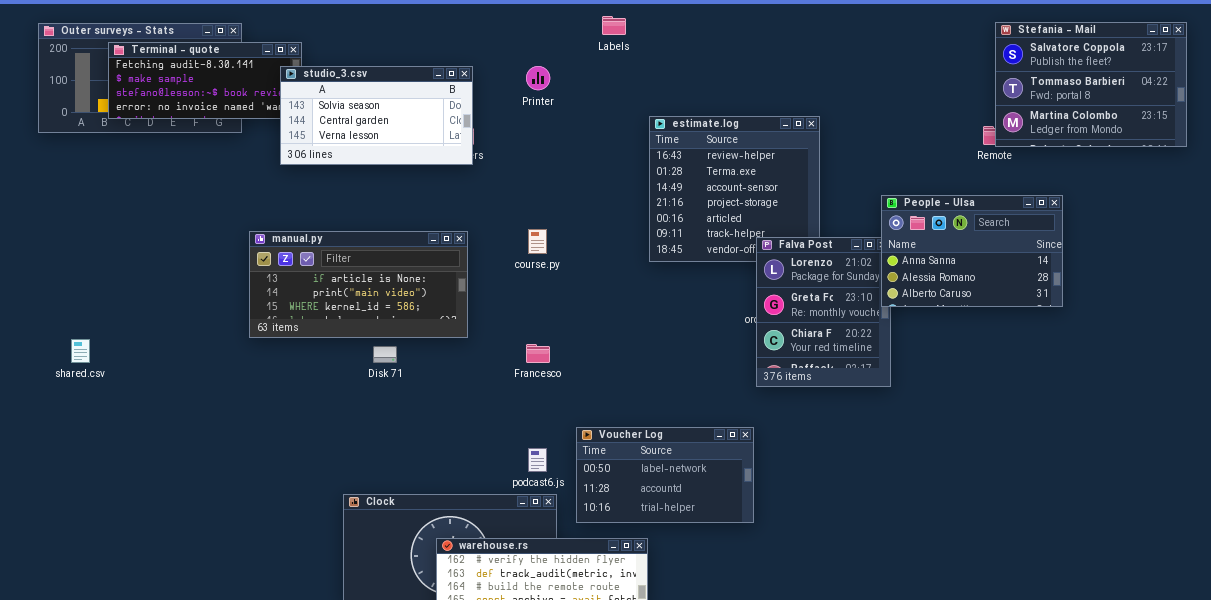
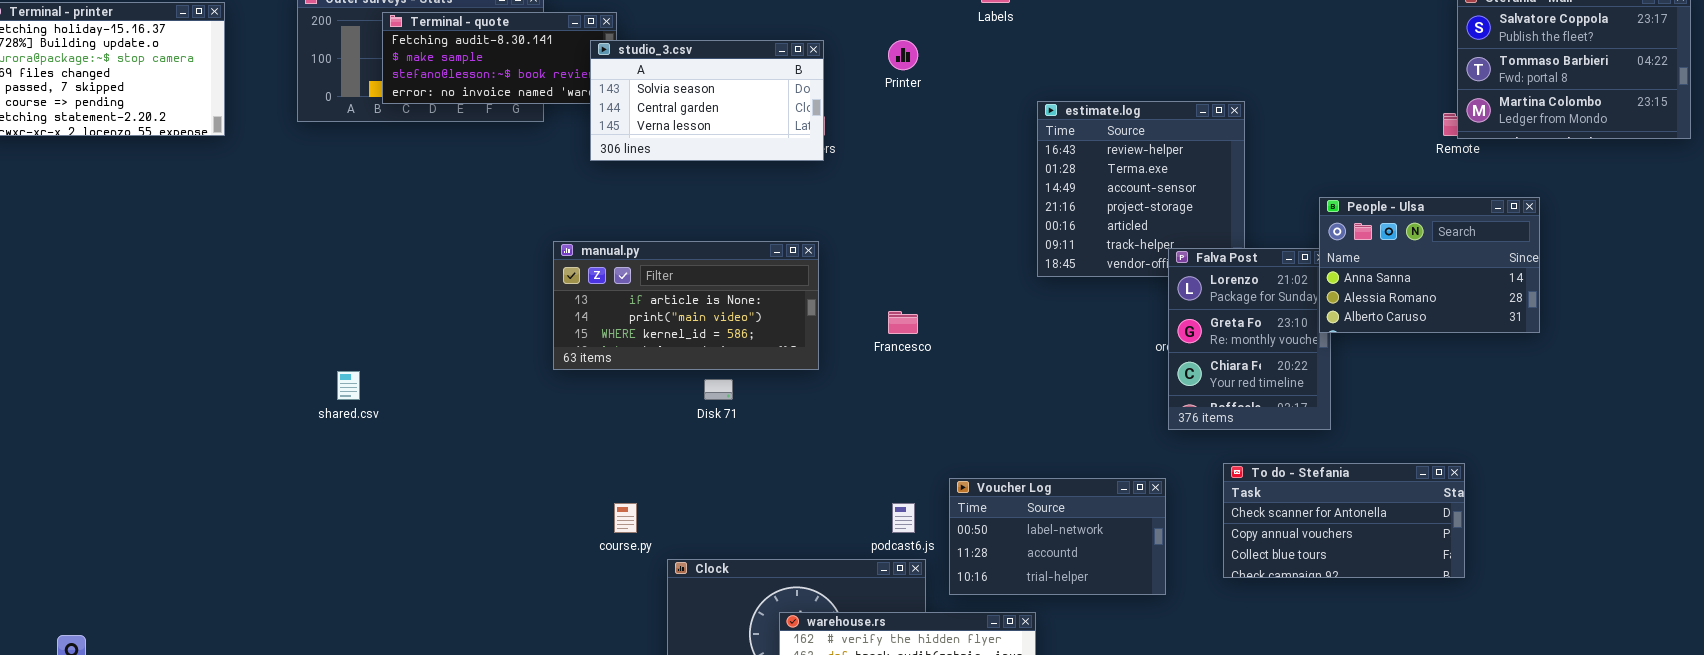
course.py: [528,229,547,254] -> [614,503,637,533], moved
Francesco: [526,344,550,363] -> [888,311,918,334], moved
To do - Stefania: none -> [1223,463,1465,578], opened

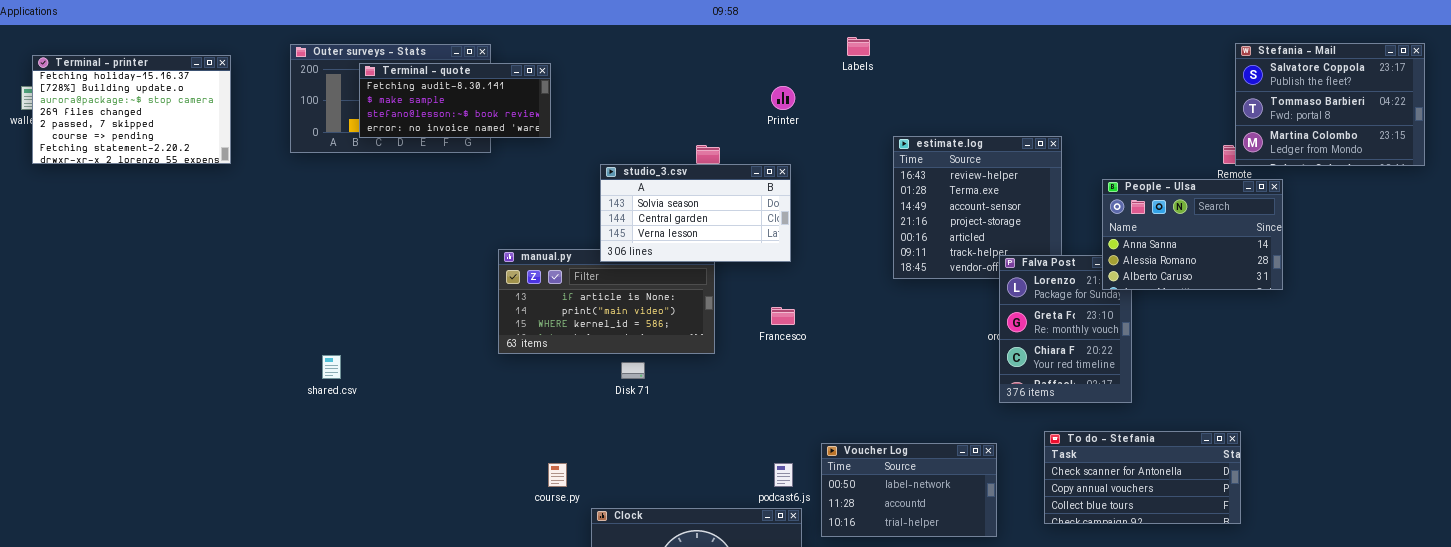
studio_3.csv: [590,40,824,161] -> [600,164,791,262], moved
People - Ulsa: [1319,197,1540,333] -> [1102,179,1283,290], moved

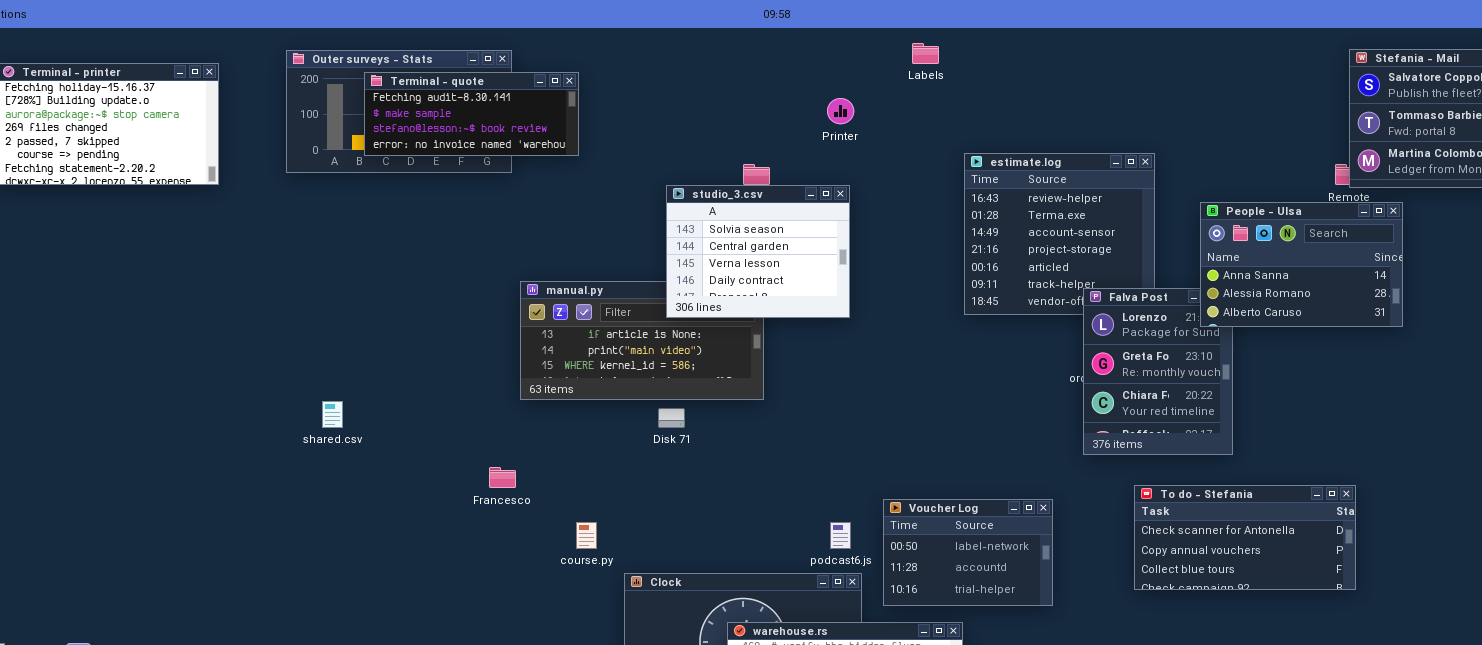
studio_3.csv: [600,164,791,262] -> [666,185,850,318], resized
Francesco: [771,307,795,325] -> [489,467,516,488], moved
Voucher Log: [821,443,997,537] -> [883,499,1053,606], resized

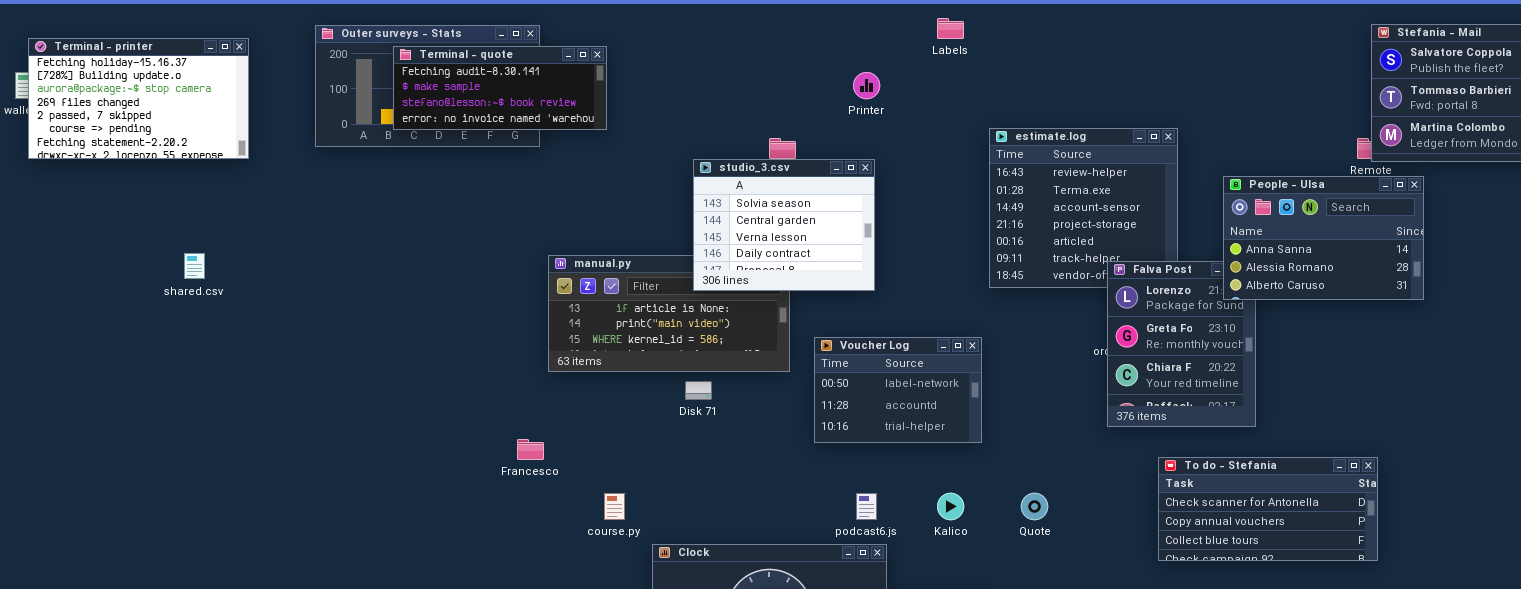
shared.csv: [322,401,343,428] -> [184,253,205,279], moved
Voucher Log: [883,499,1053,606] -> [814,337,982,443], moved

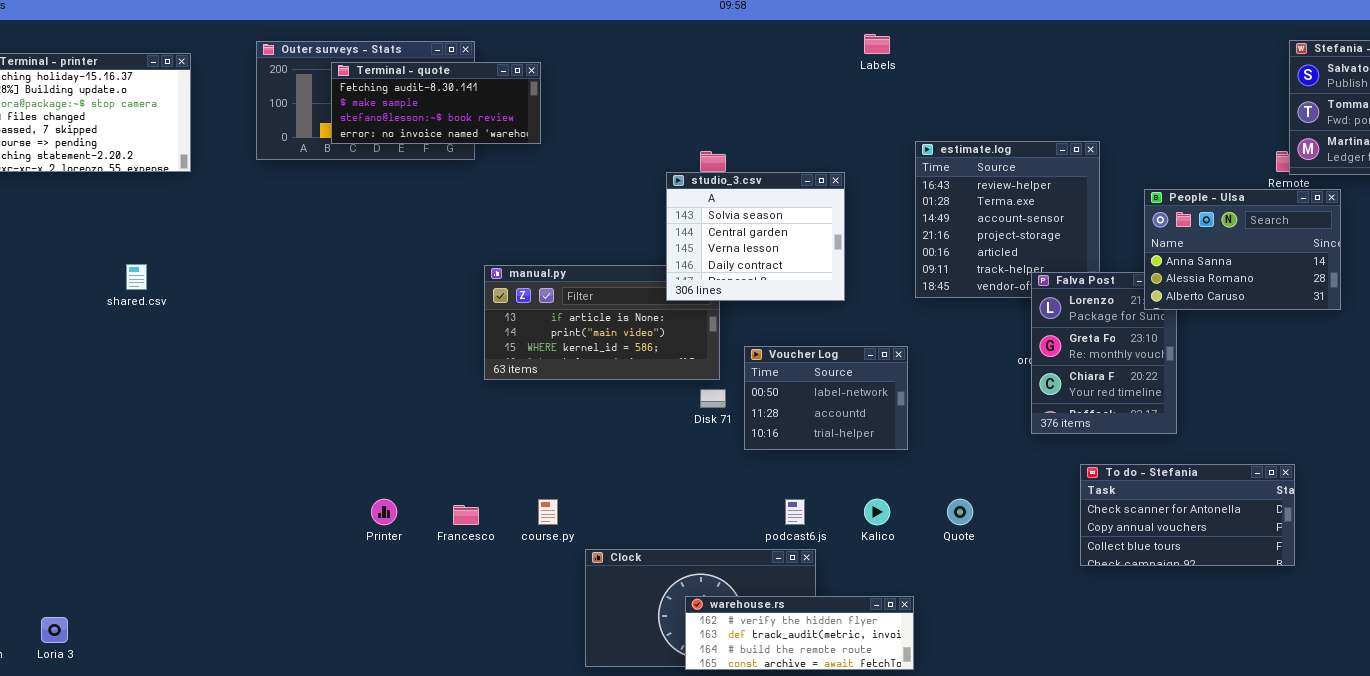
Printer: [853,72,880,99] -> [371,499,397,525], moved
studio_3.csv: [693,159,875,291] -> [666,172,845,301], moved
Disk 71: [685,381,712,400] -> [700,389,726,408], moved
Francesco: [517,439,544,460] -> [453,505,479,525], moved

